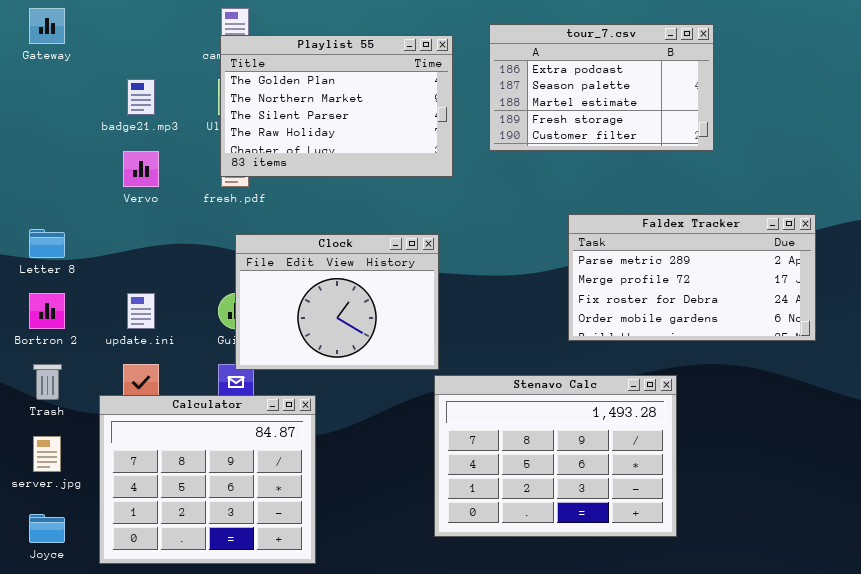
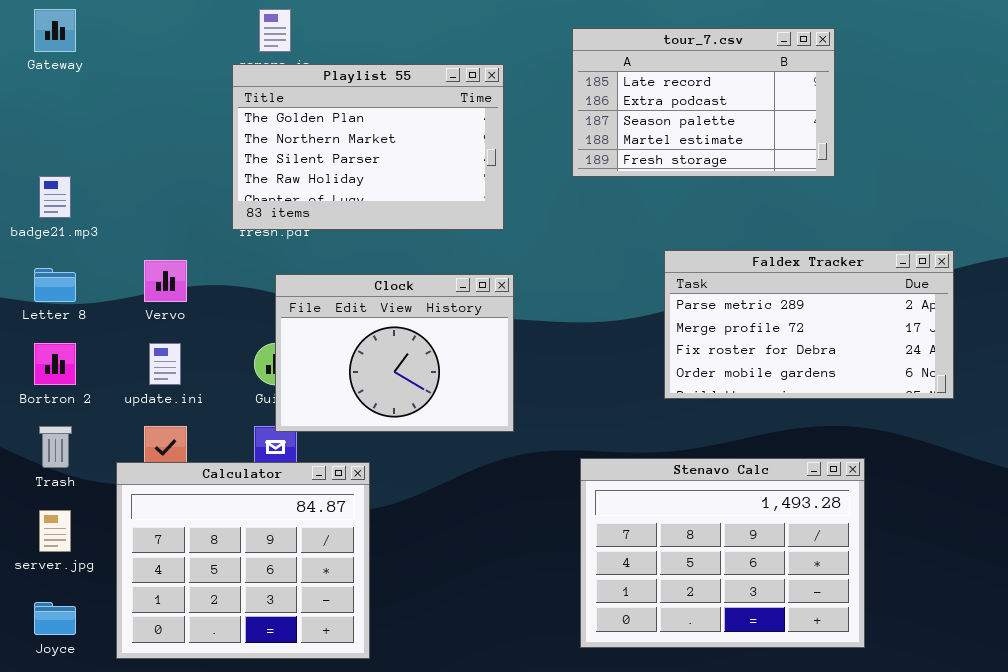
tour_7.csv: [489,24,714,151] -> [572,28,835,177], scrolled up 1 row
Playlist 55: [220,35,453,177] -> [232,64,504,230], moved
badge21.mp3: [127,79,155,115] -> [39,176,71,218], moved
Vervo: [123,151,159,187] -> [144,260,187,302], moved
Stenavo Calc: [434,375,677,537] -> [580,458,865,648], moved

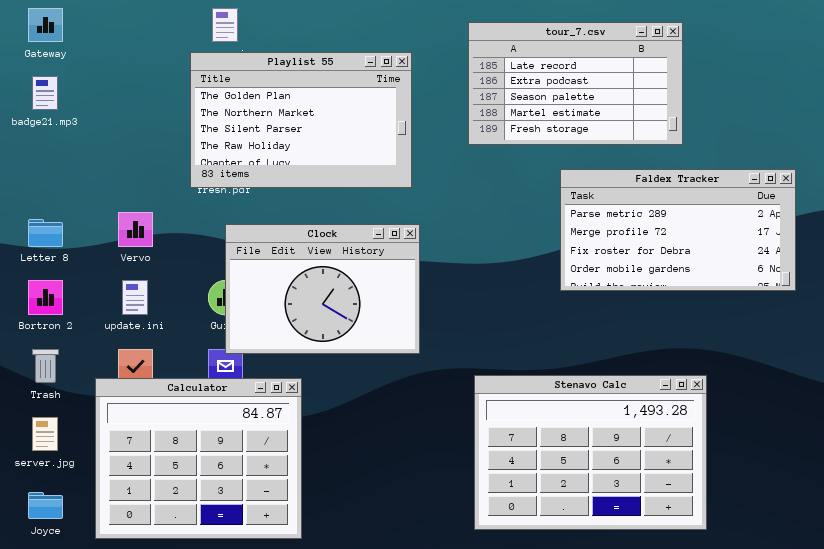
badge21.mp3: [39,176,71,218] -> [32,76,58,110], moved
Faldex Tracker: [664,250,954,399] -> [560,169,796,291], moved

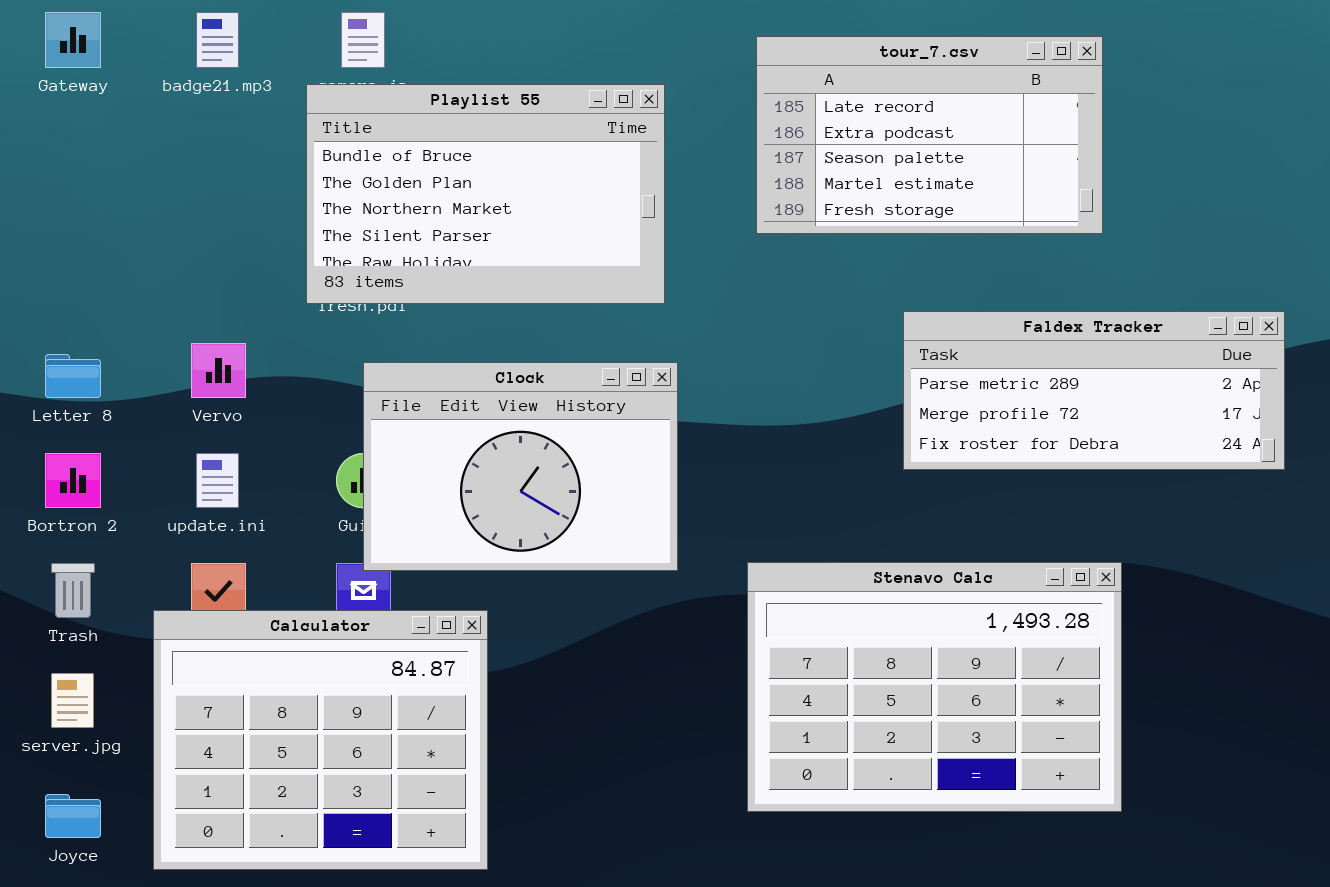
Playlist 55: [190,52,412,188] -> [306,84,665,304], scrolled up 1 row
badge21.mp3: [32,76,58,110] -> [196,12,239,68], moved
Faldex Tracker: [560,169,796,291] -> [903,311,1285,470], resized
Stenavo Calc: [474,375,707,530] -> [747,562,1122,812], moved

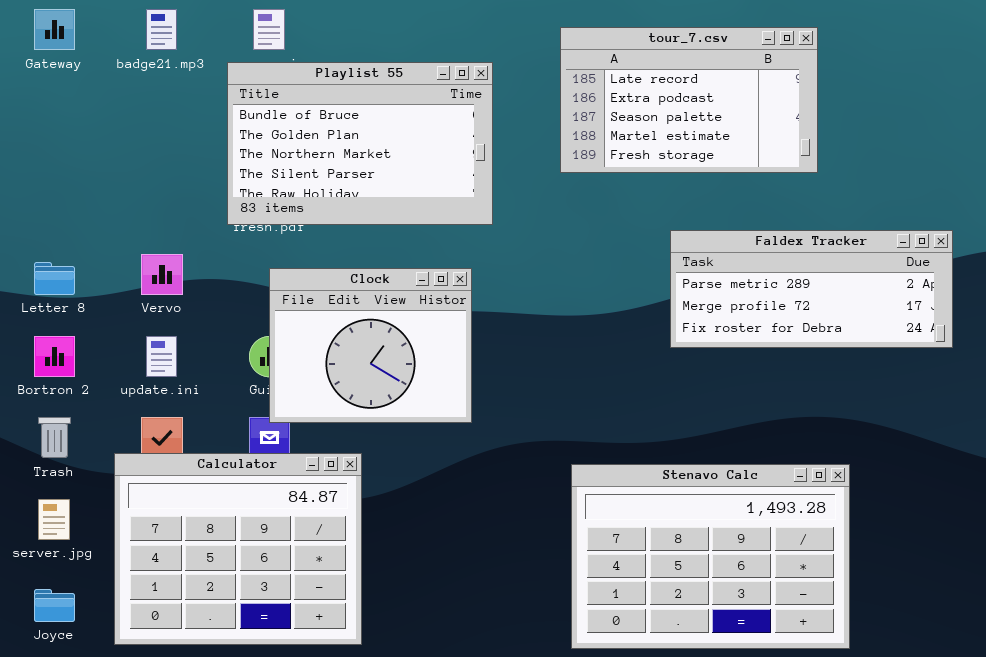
Clock: [363,362,678,571] -> [269,268,472,423], resized
Stenavo Calc: [747,562,1122,812] -> [571,464,850,649], moved

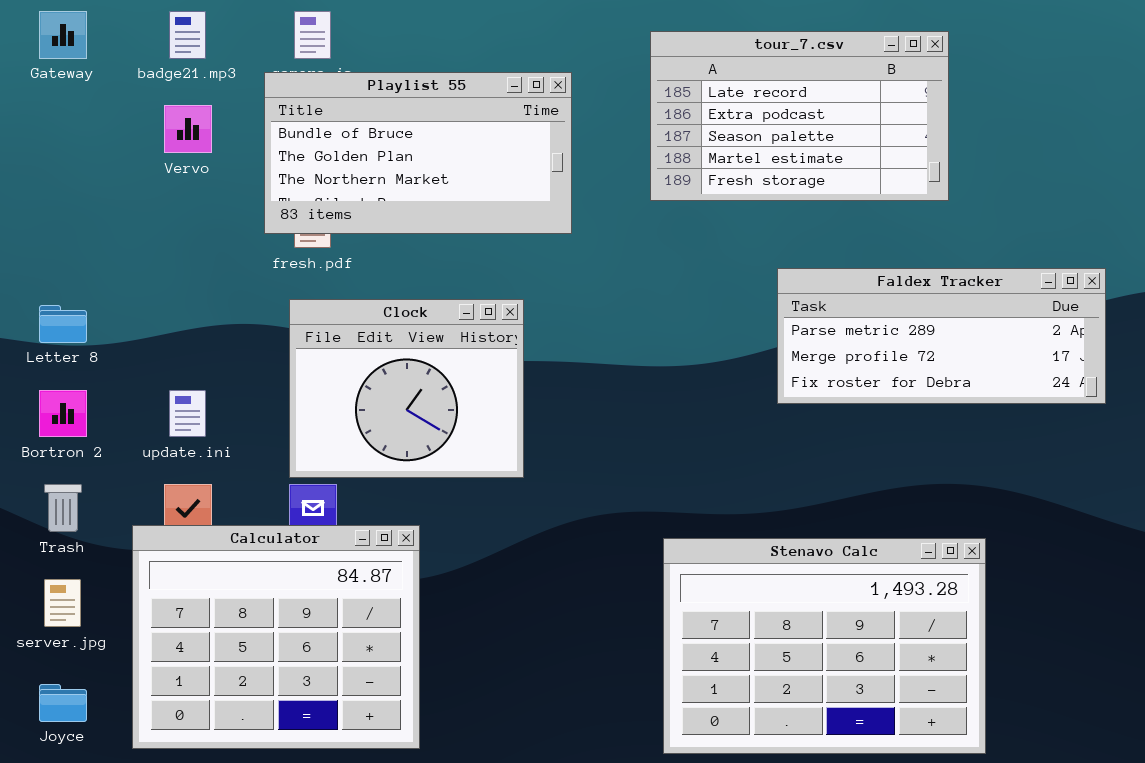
Playlist 55: [227,62,493,225] -> [264,72,572,234], resized
Vervo: [141,254,183,295] -> [164,105,212,153], moved
Clock: [269,268,472,423] -> [289,299,524,478], moved

